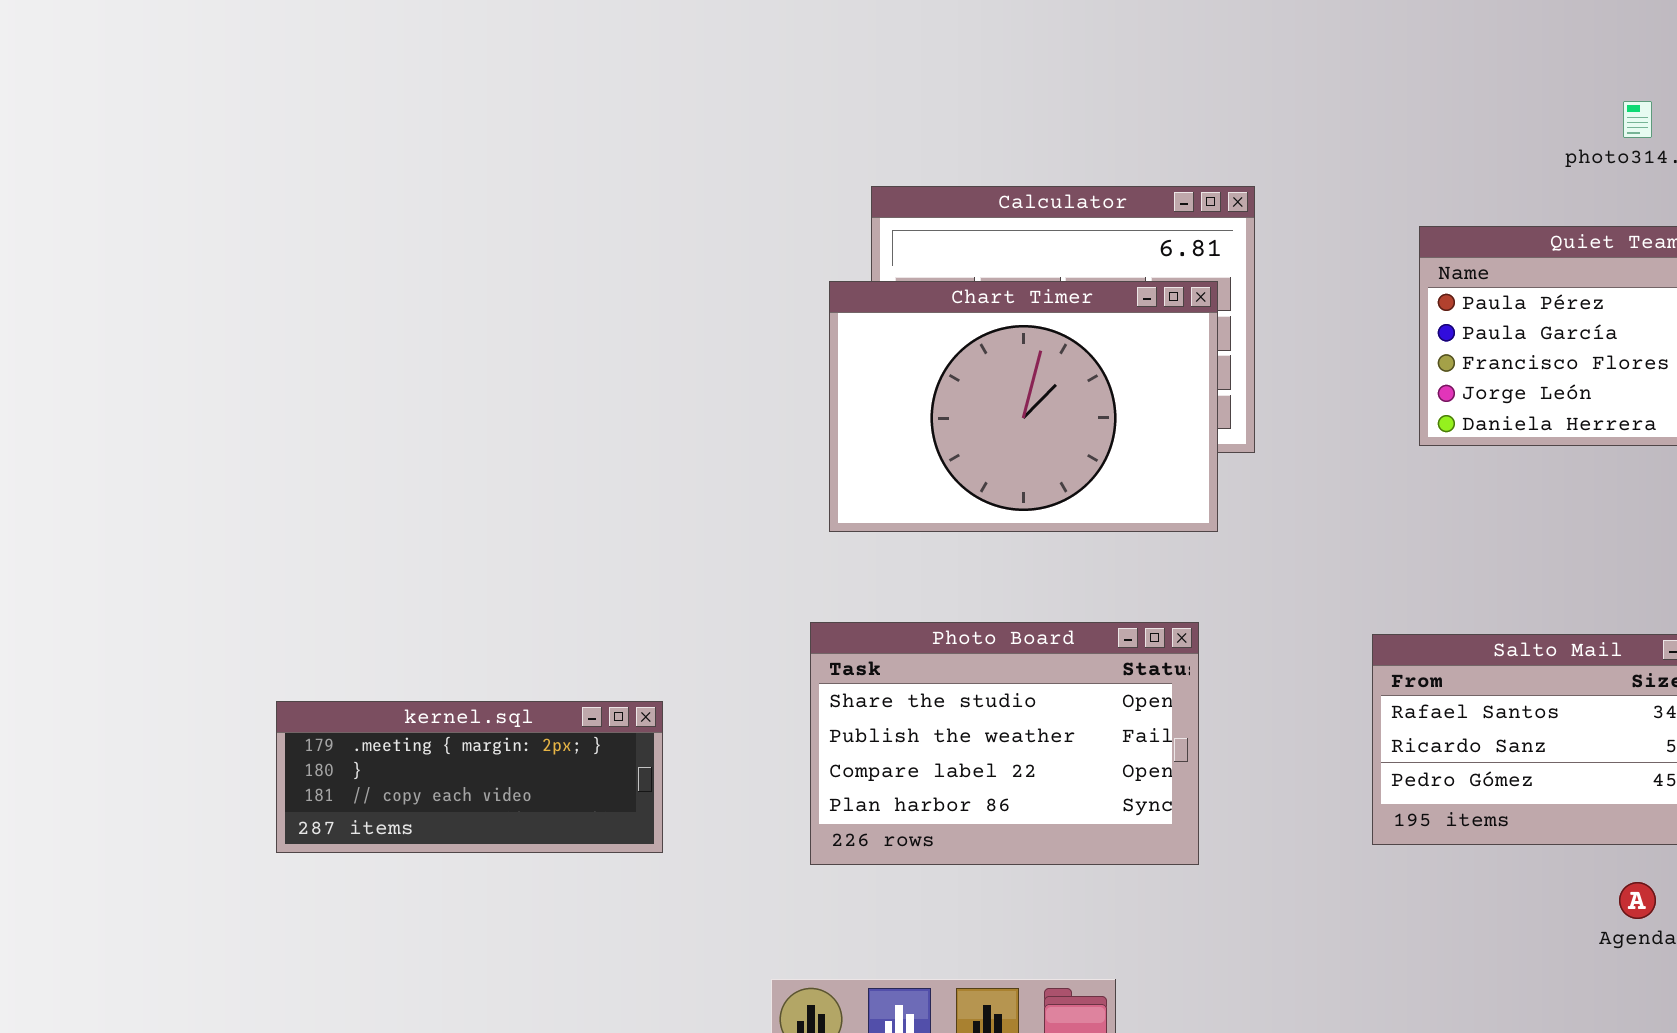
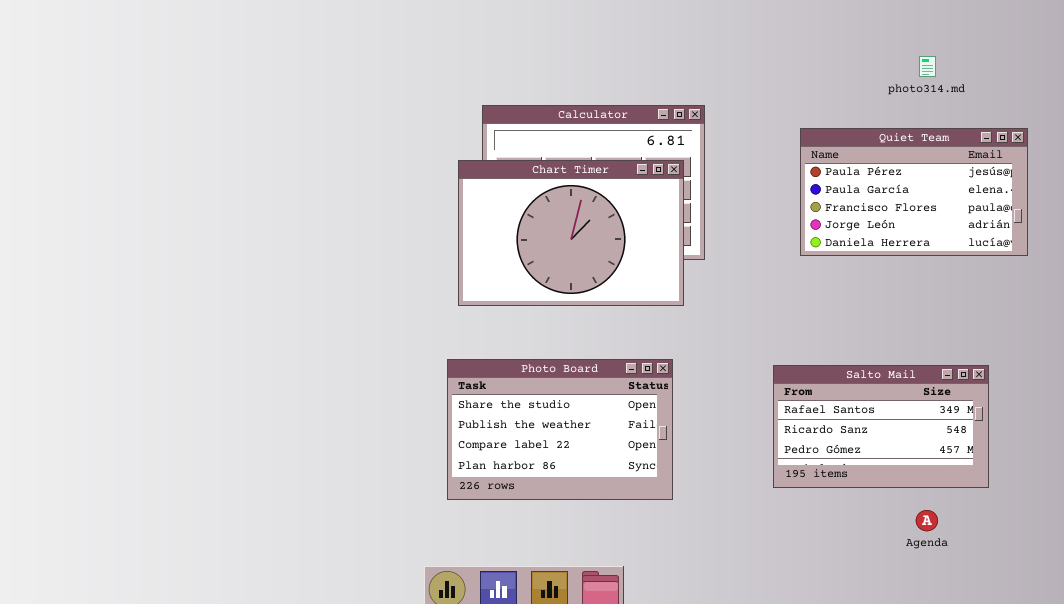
kernel.sql: [276,701,663,853] -> none, closed

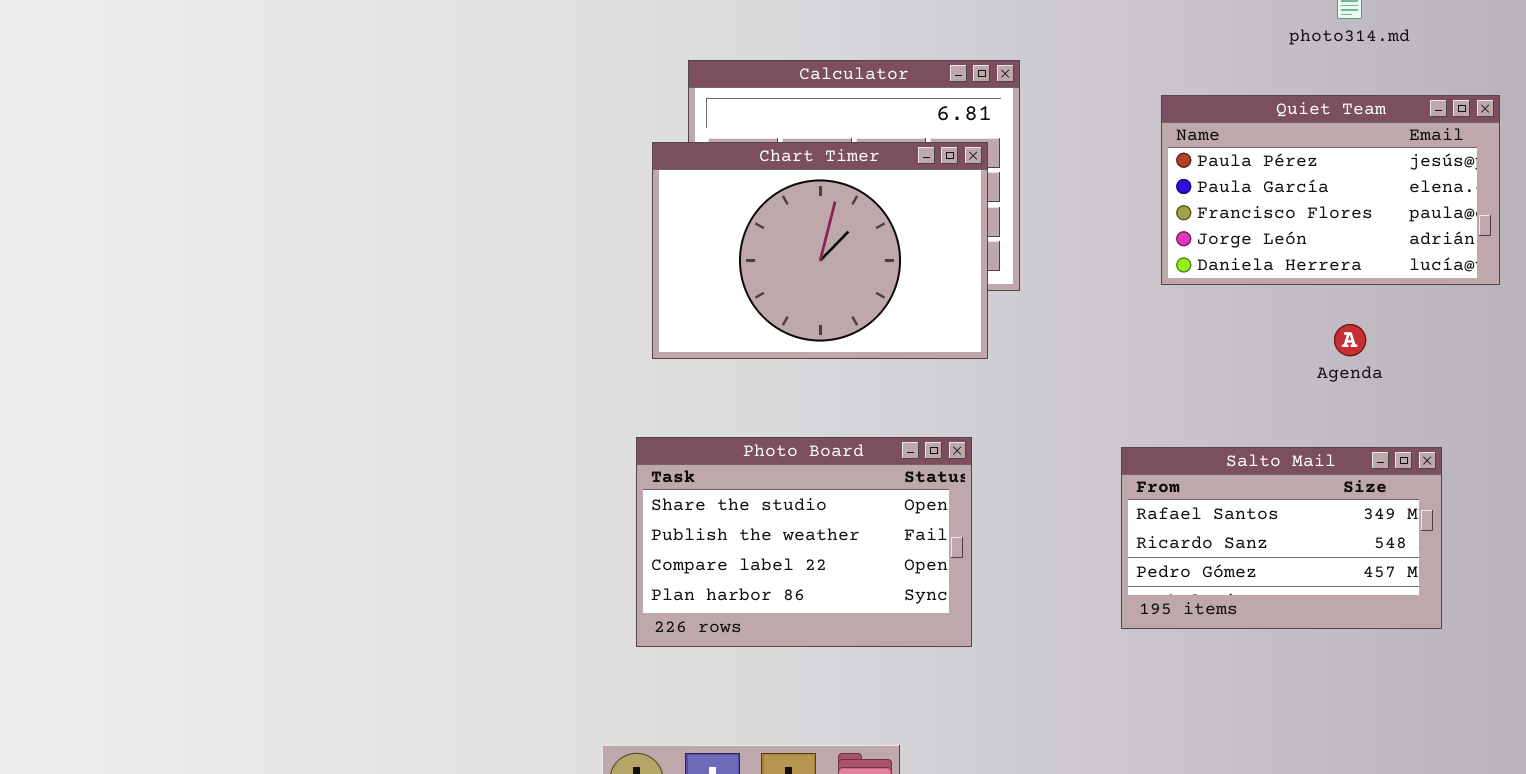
Agenda: [916,510,938,531] -> [1334,324,1366,356], moved

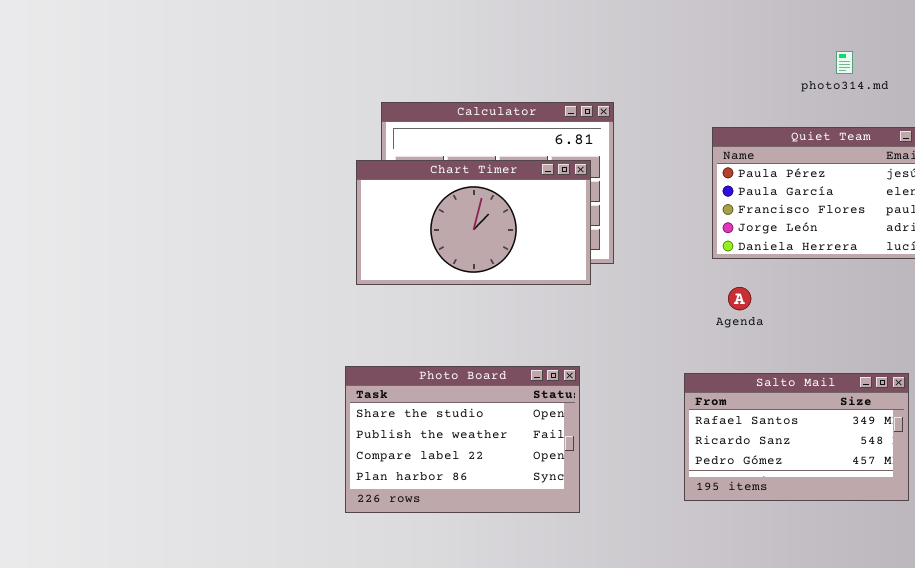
Chart Timer: [652,142,988,359] -> [356,160,591,285], resized
Agenda: [1334,324,1366,356] -> [728,287,751,310], moved

